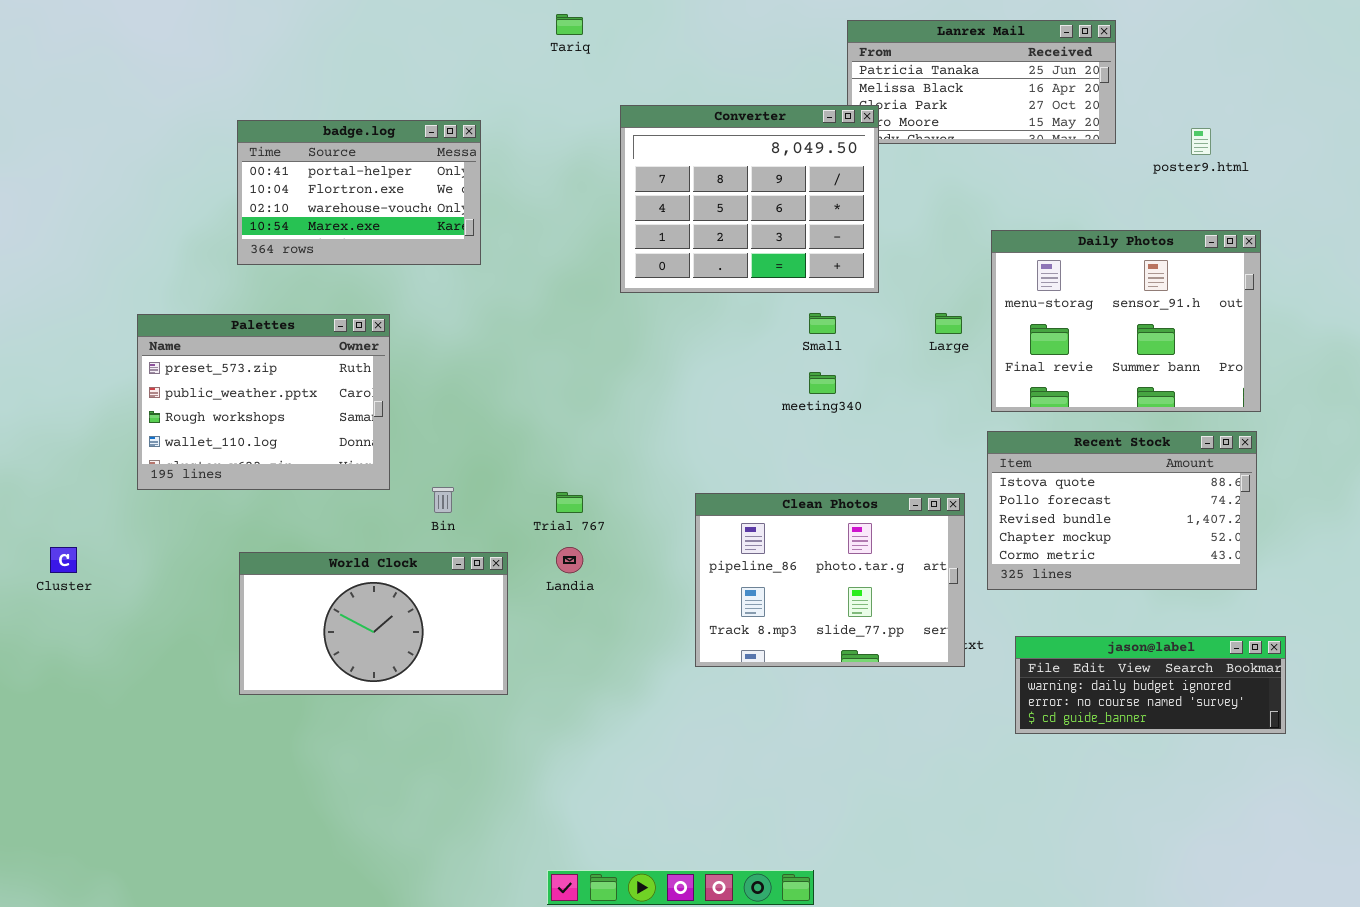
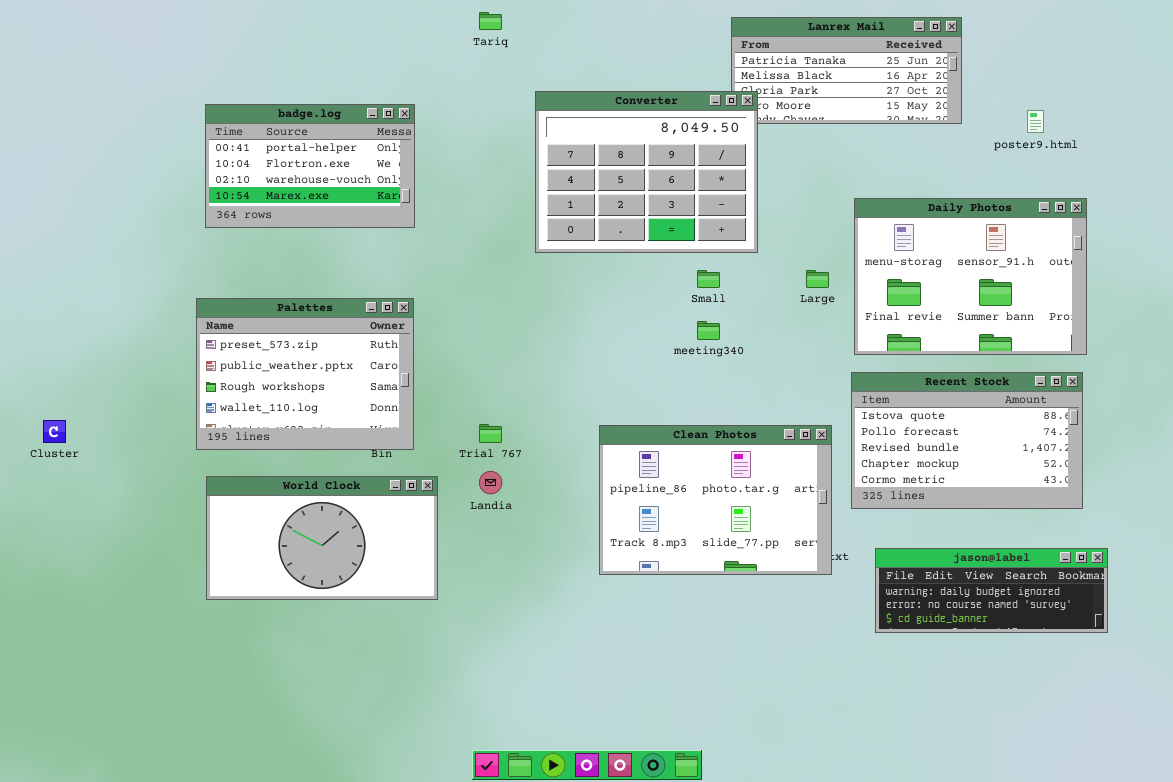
Palettes: [137,314,390,490] -> [196,298,414,450], moved
Cluster: [50,547,77,573] -> [43,420,66,443], moved

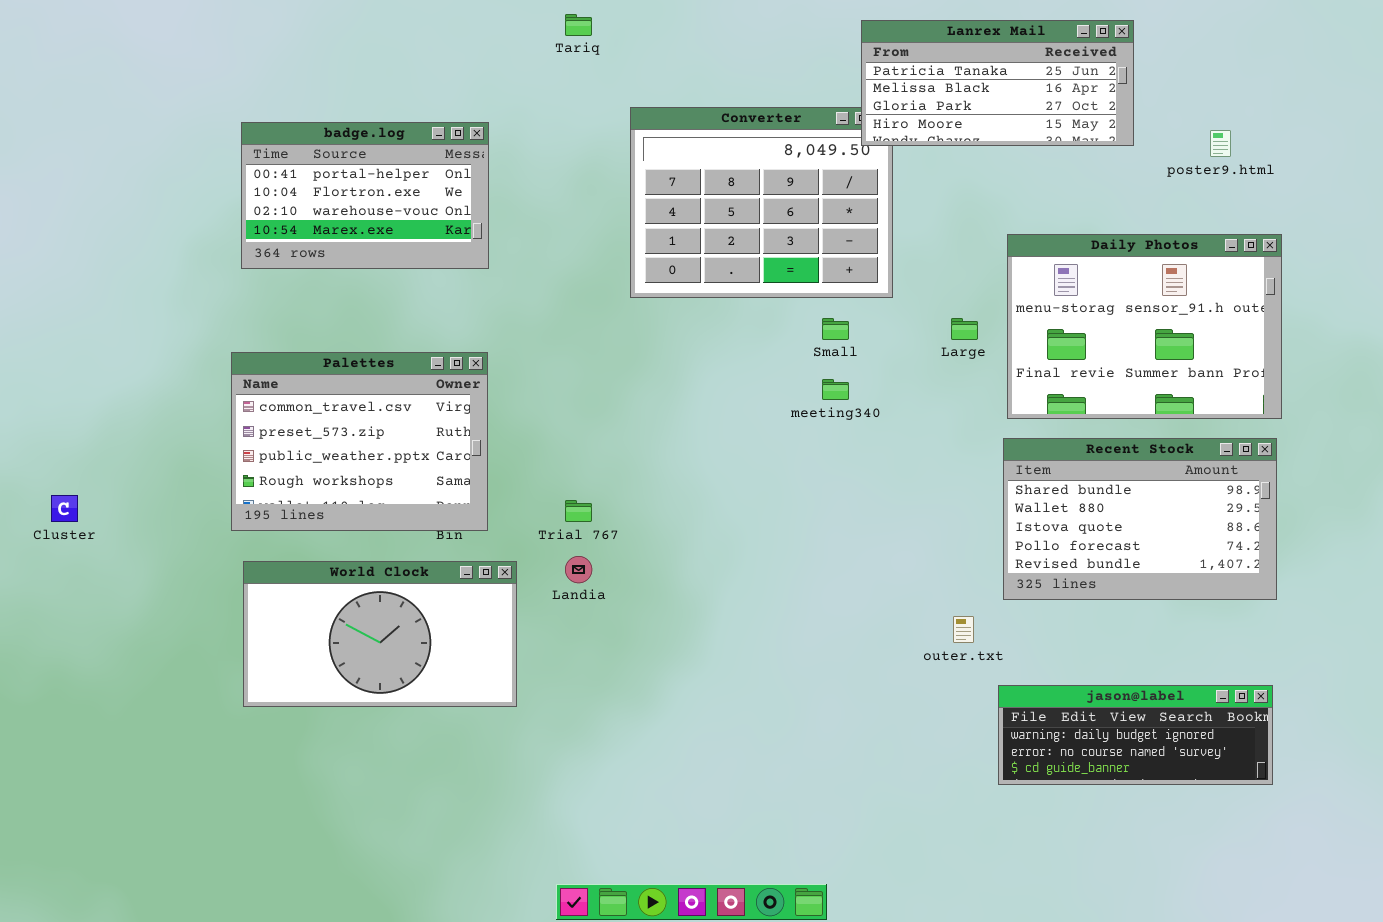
Lanrex Mail: [731,17,962,124] -> [861,20,1134,146], raised
Palettes: [196,298,414,450] -> [231,352,488,531], scrolled up 1 row
Recent Stock: [851,372,1083,509] -> [1003,438,1277,600], scrolled up 2 rows
Clean Photos: [599,425,832,575] -> none, closed
jason@label: [875,548,1108,633] -> [998,685,1273,785], moved

